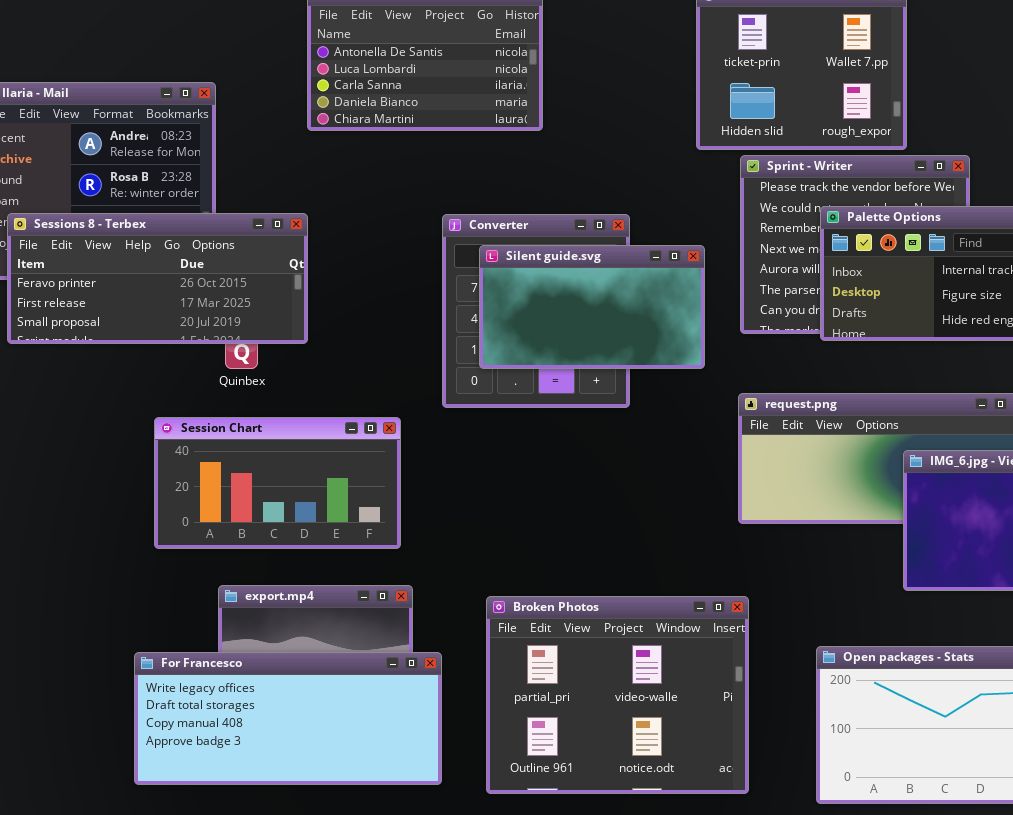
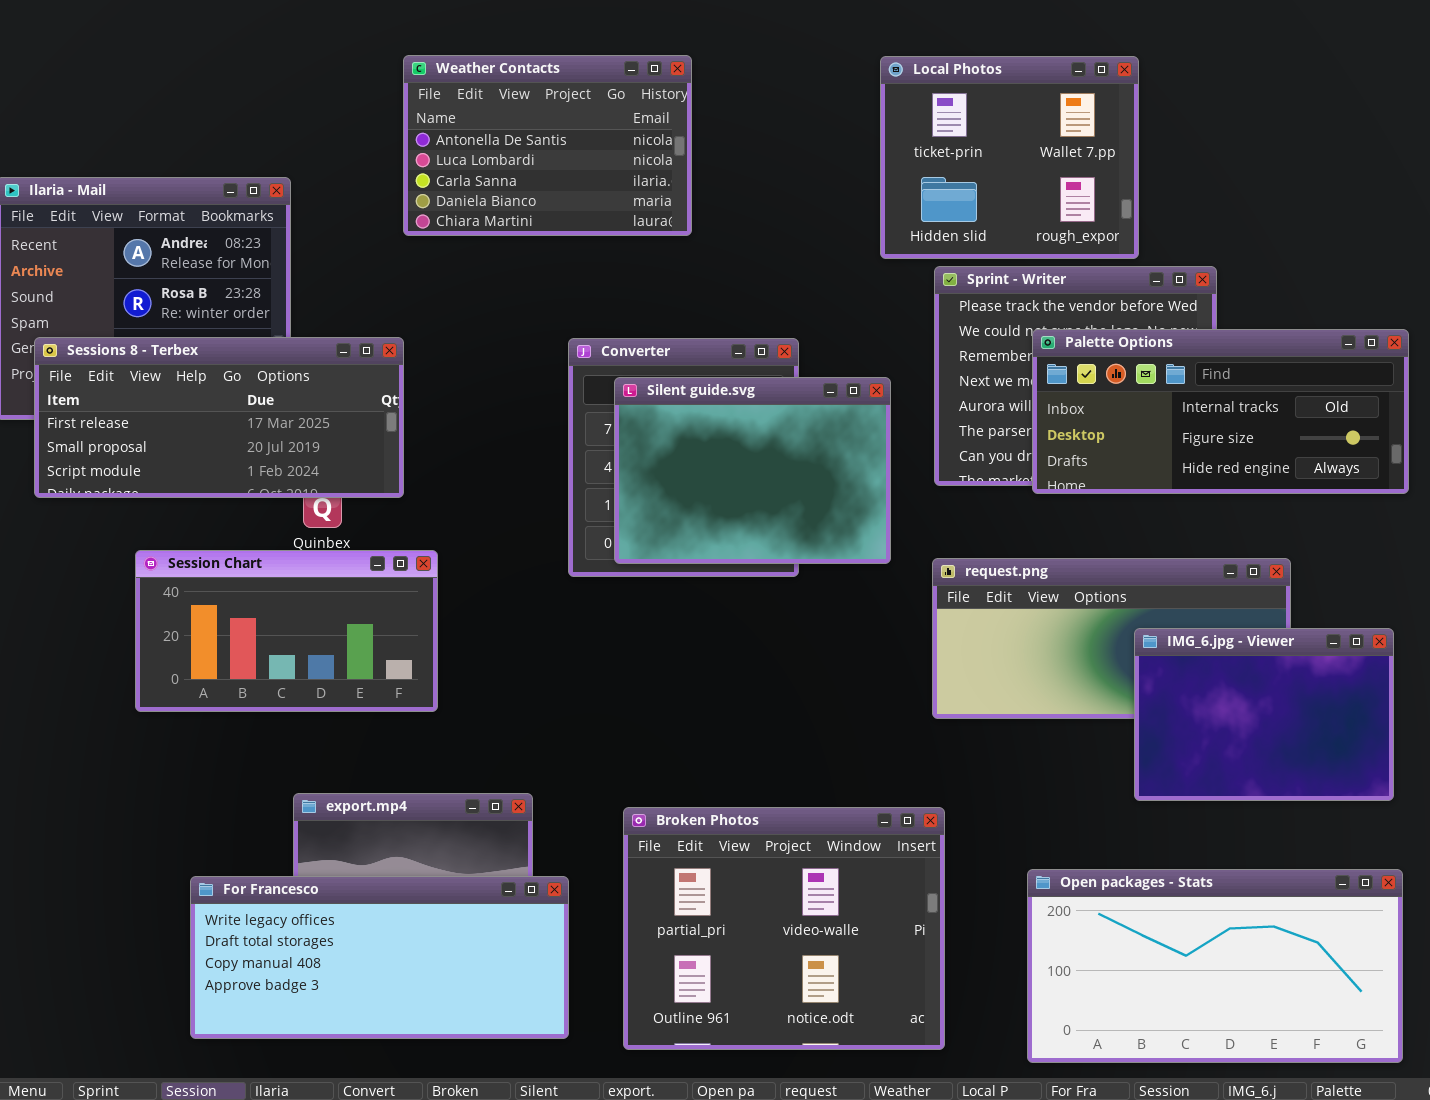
Sessions 8 - Terbex: [7,213,308,344] -> [34,337,404,498], scrolled down 1 row
Silent guide.svg: [479,245,705,369] -> [614,377,891,564], resized
Session Chart: [154,417,401,549] -> [135,550,438,712], moved

